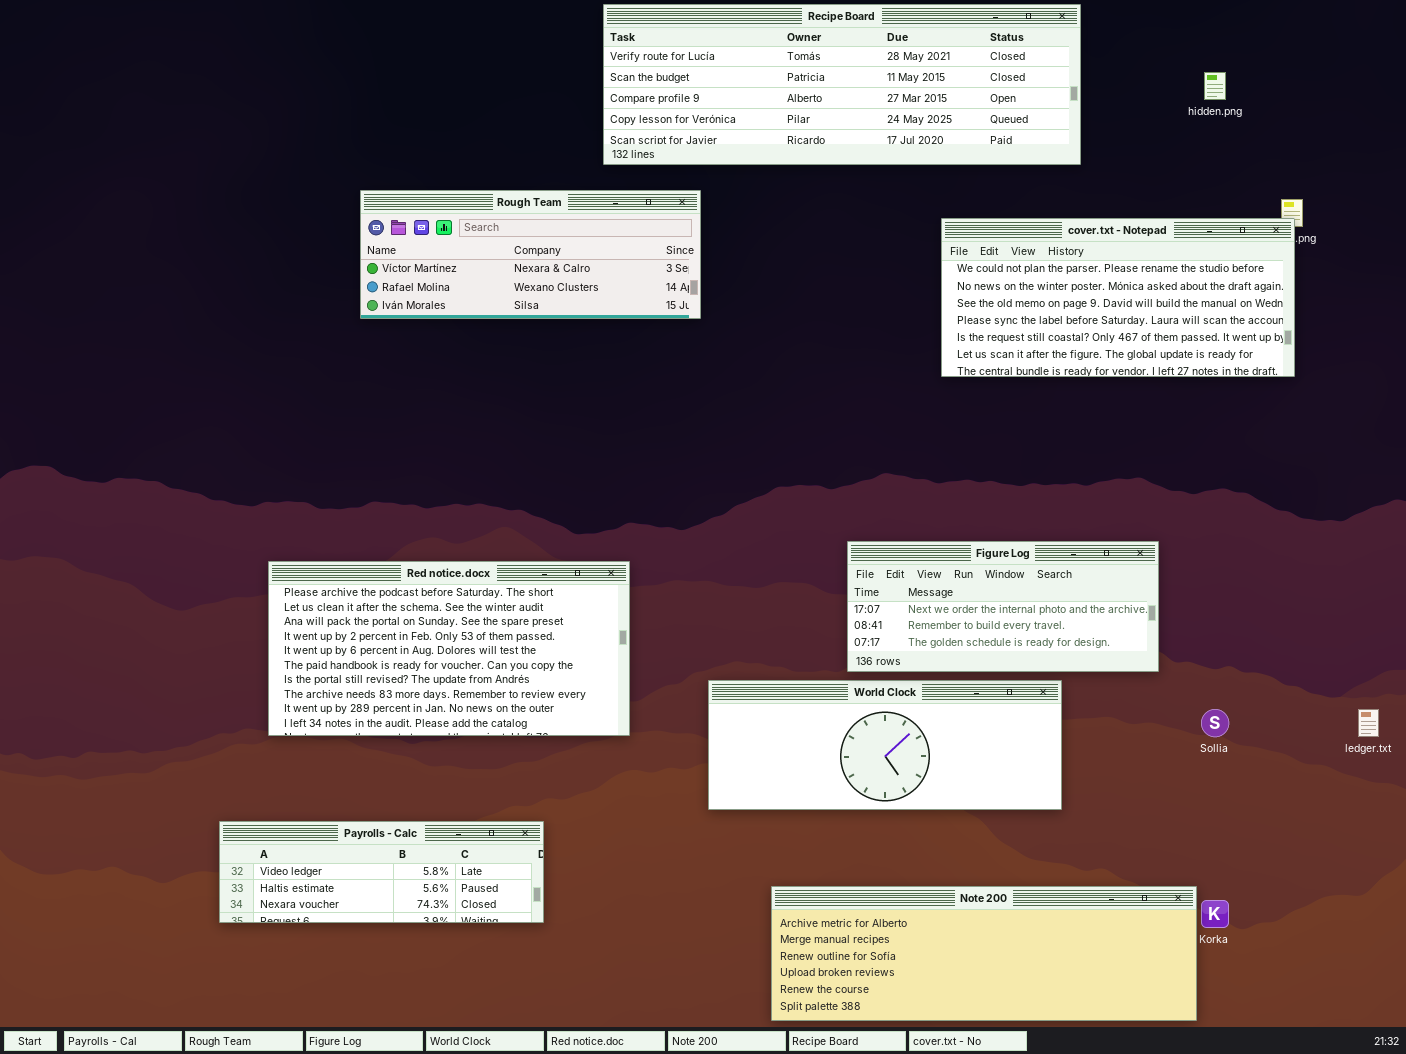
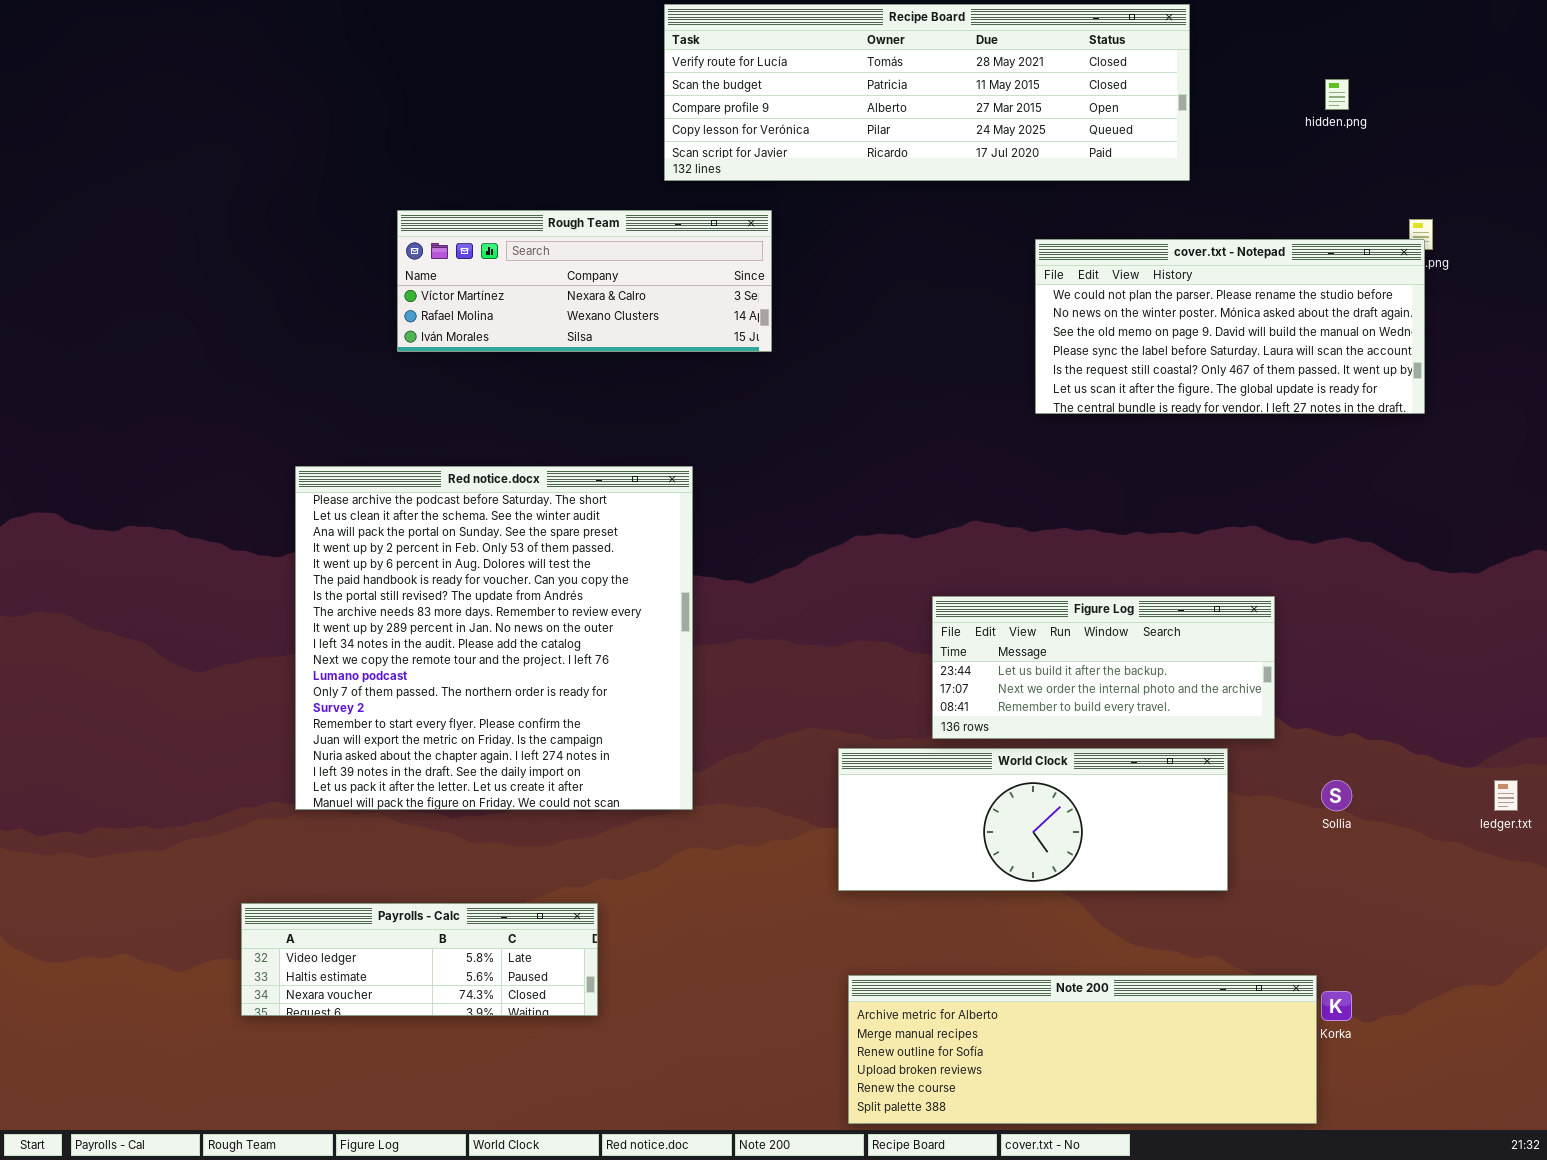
Figure Log: [847,541,1159,672] -> [932,596,1275,739], scrolled up 1 row
Red notice.docx: [268,561,630,736] -> [295,466,693,810], resized
World Clock: [708,680,1062,810] -> [838,748,1228,891], moved

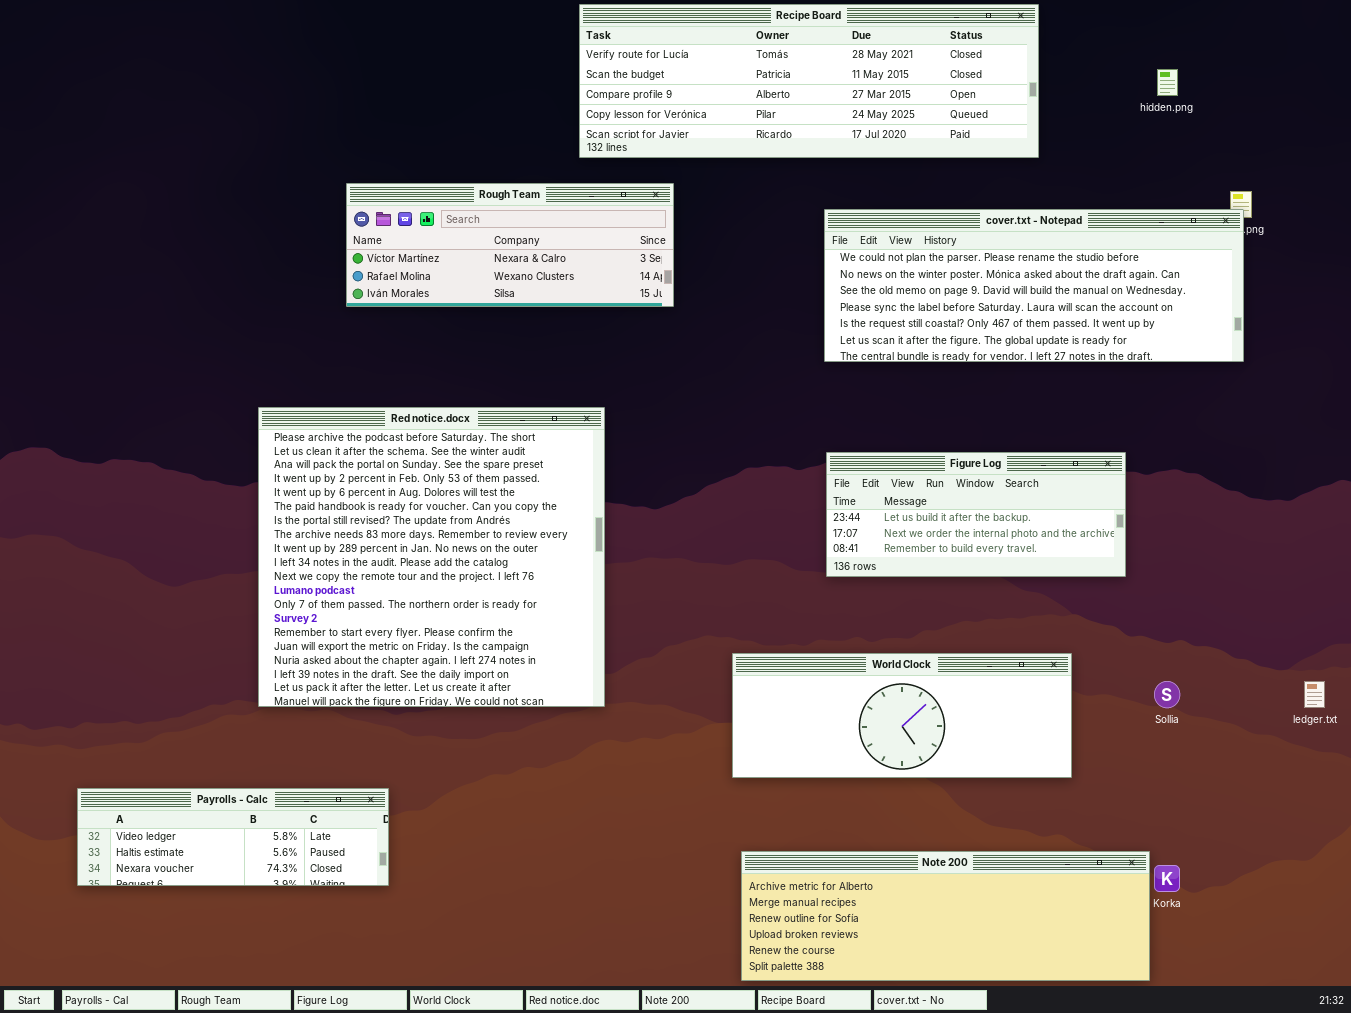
cover.txt - Notepad: [1035,239,1425,414] -> [824,209,1244,362], resized
Figure Log: [932,596,1275,739] -> [826,452,1126,577], moved
Payrolls - Calc: [241,903,598,1016] -> [77,788,389,886], moved

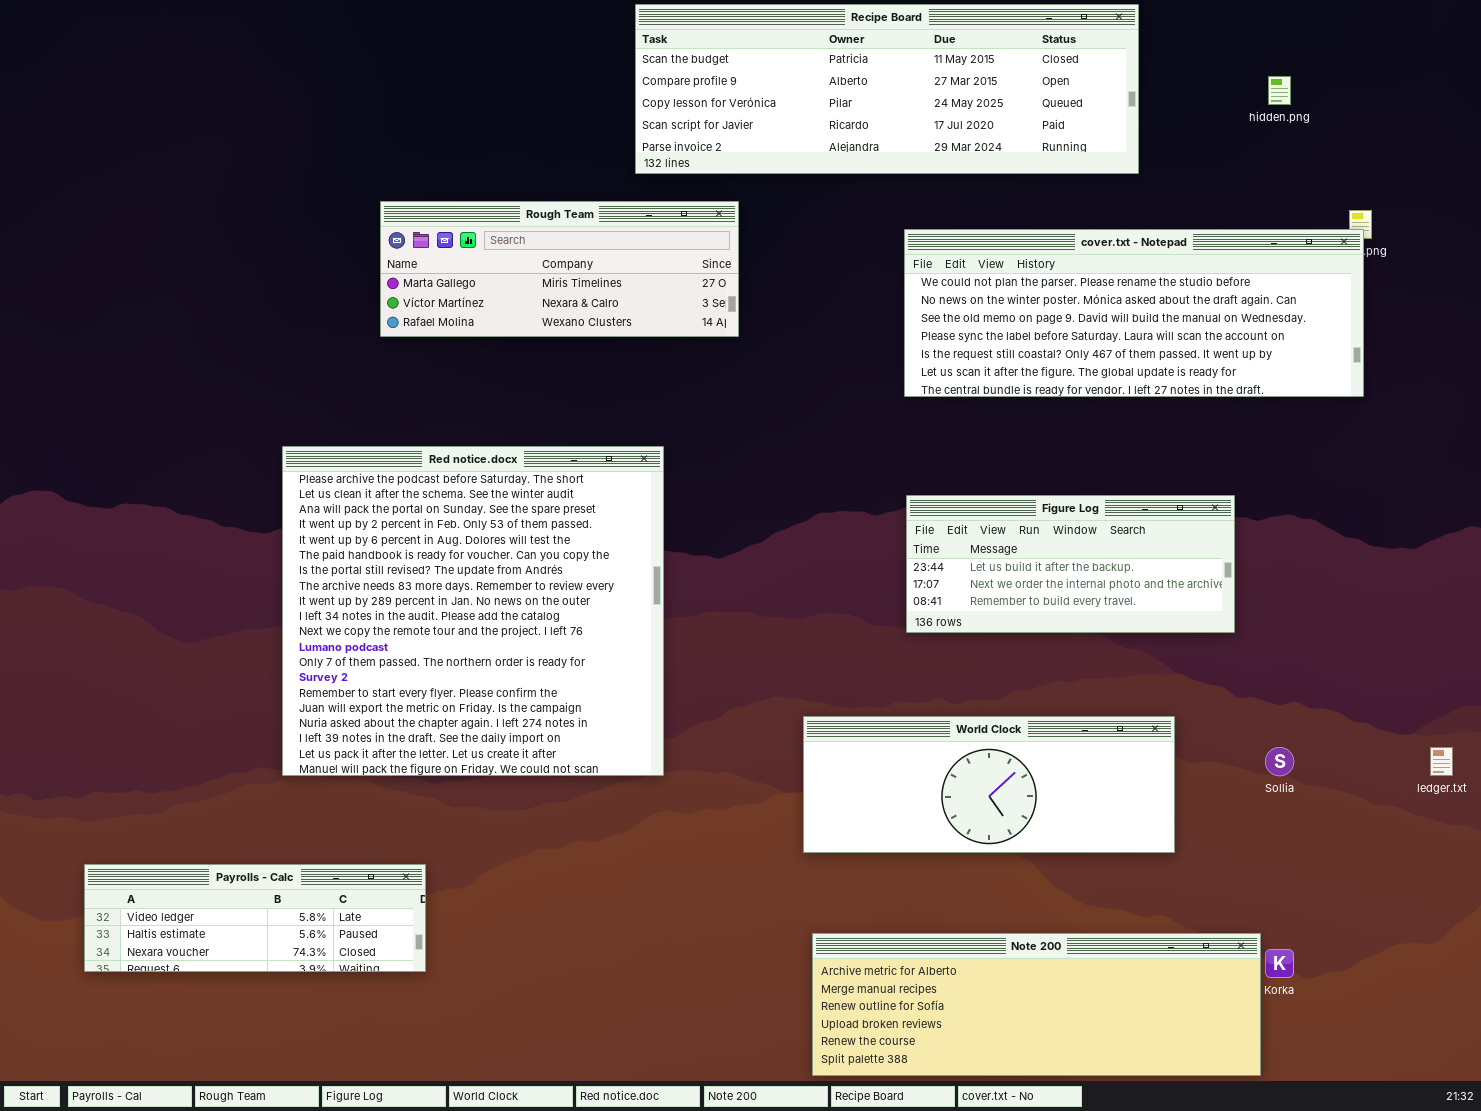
Recipe Board: [579,4,1039,158] -> [635,4,1139,174], scrolled down 1 row
Rough Team: [346,183,674,307] -> [380,201,739,337], scrolled up 1 row

